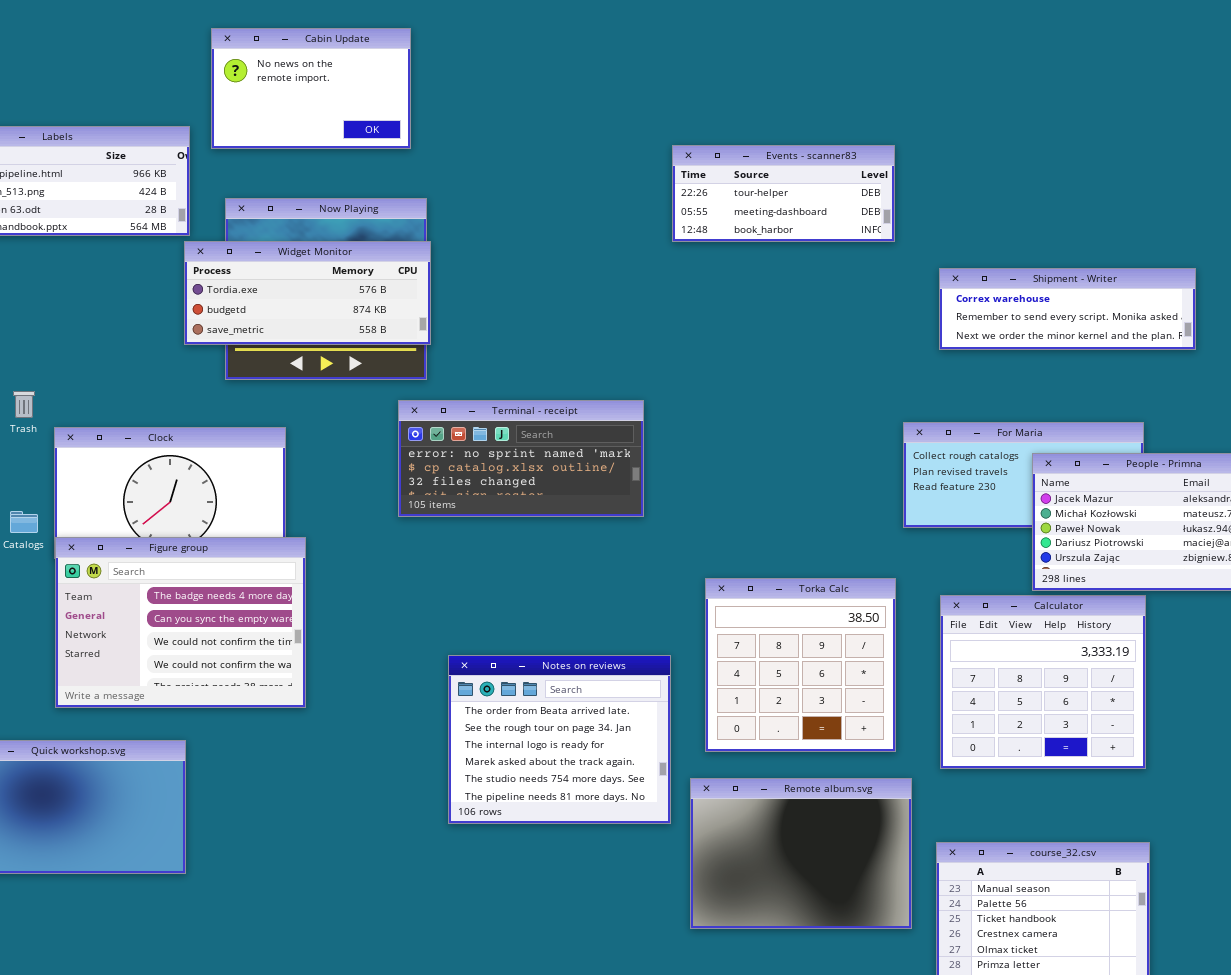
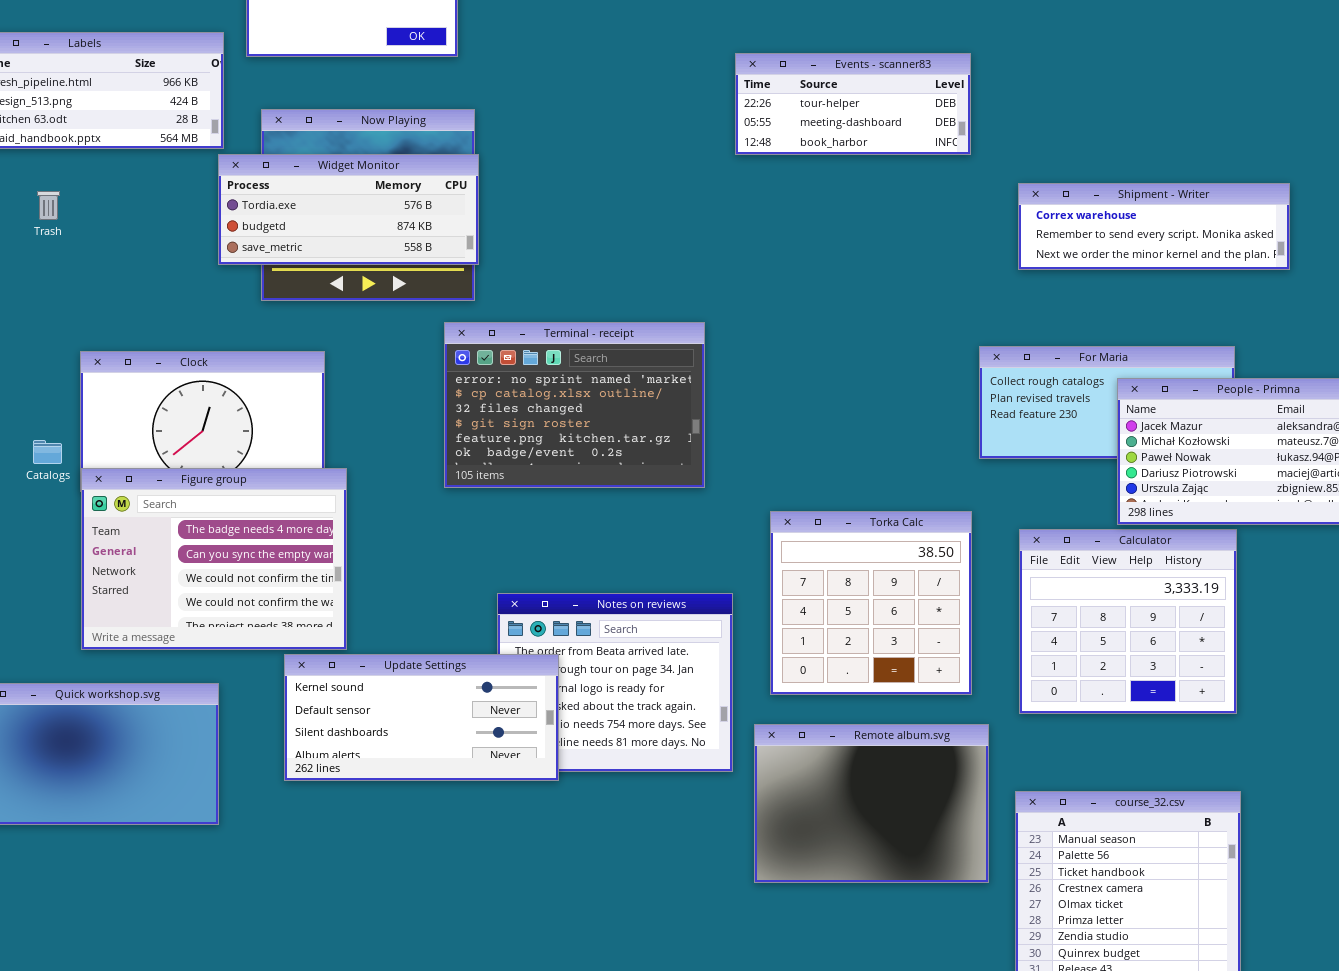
Trash: [13,391,35,418] -> [37,191,60,220], moved
Terminal - receipt: [398,400,644,517] -> [444,322,705,488], resized
Update Settings: none -> [284,654,559,781], opened

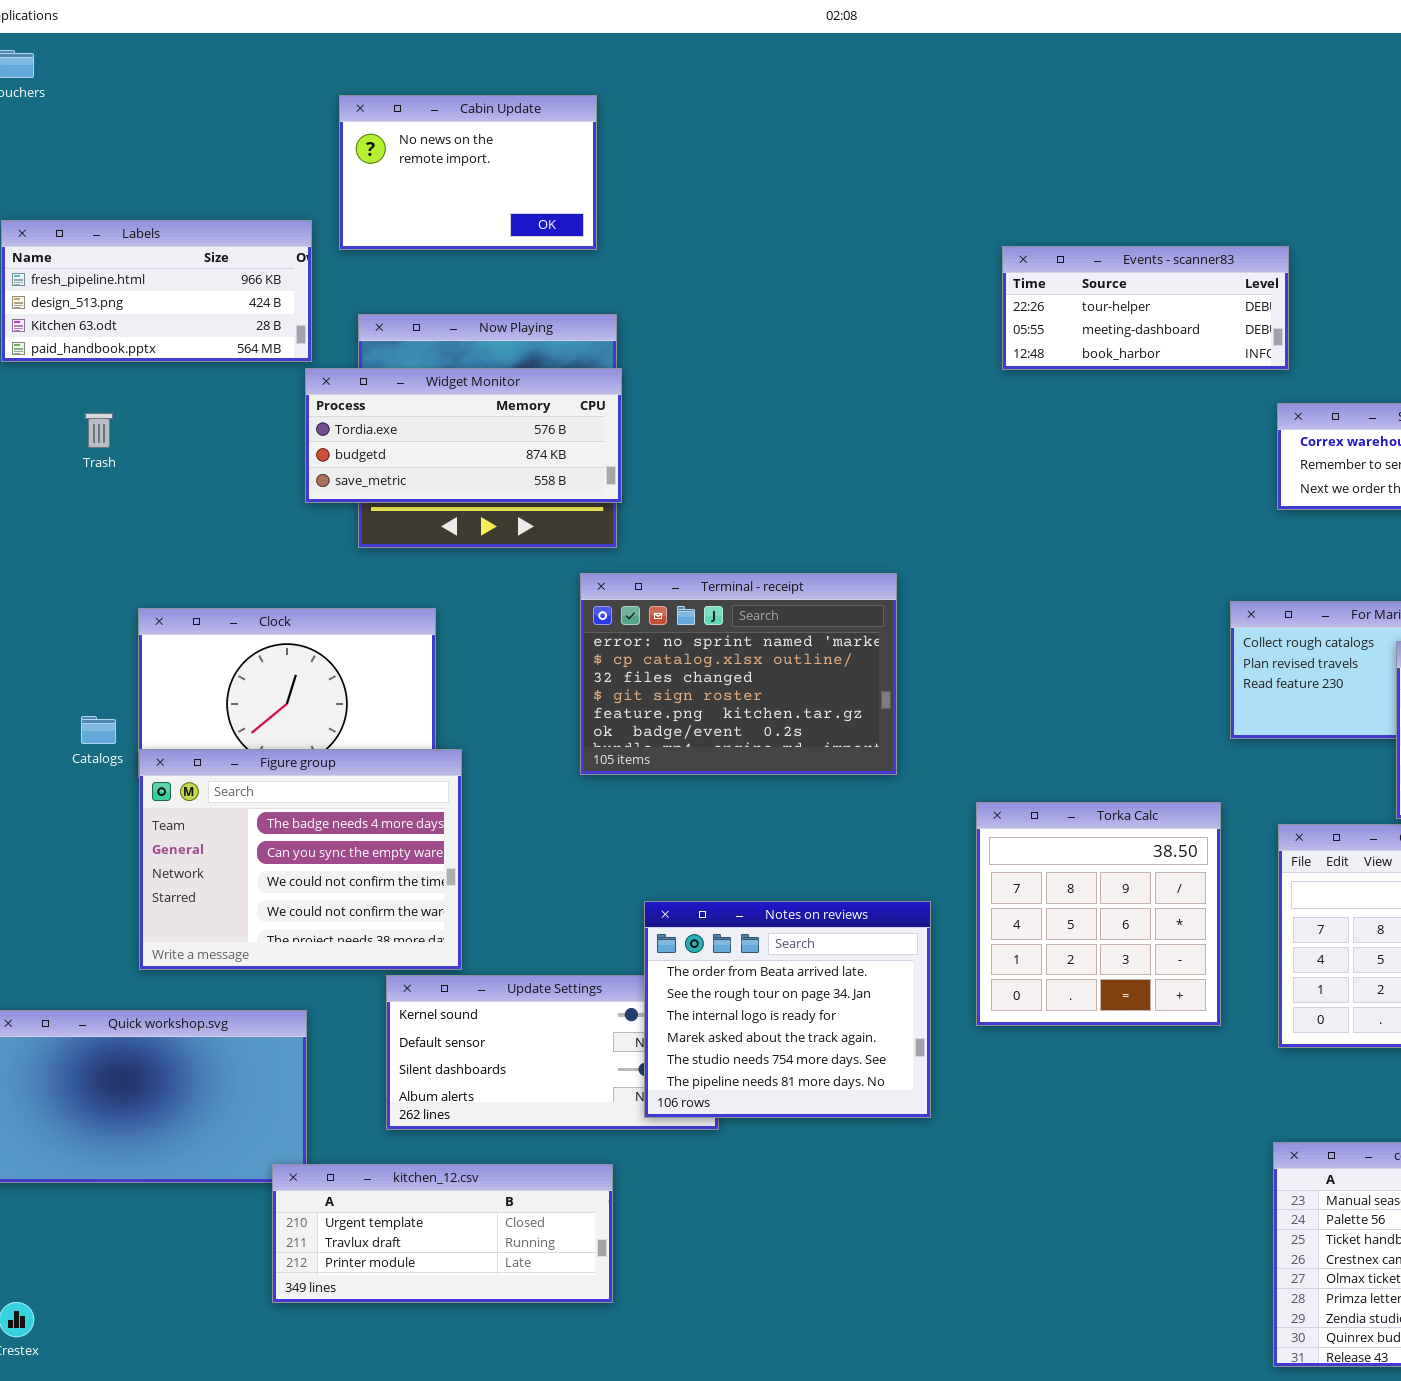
Events - scanner83: [735,53,971,155] -> [1002,246,1289,370], moved
Notes on reviews: [497,593,733,772] -> [644,901,931,1118], raised
Remote album.svg: [754,724,989,883] -> none, closed
kitchen_12.csv: none -> [272,1164,613,1303], opened

